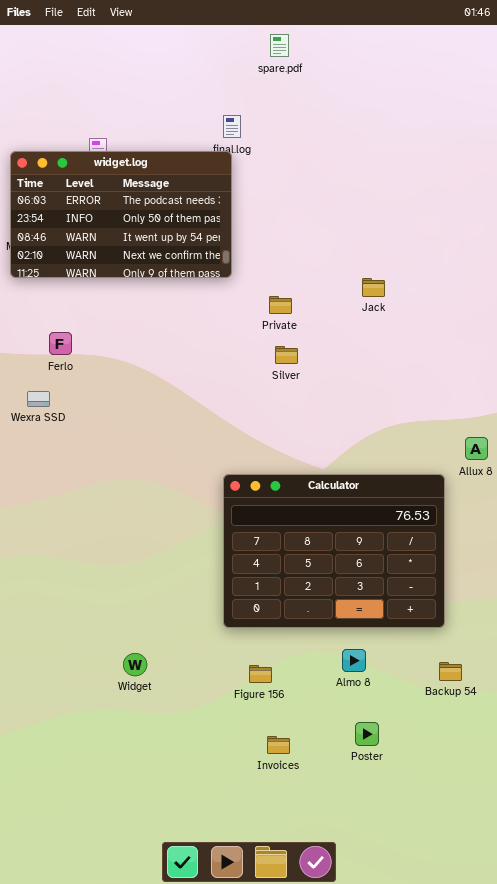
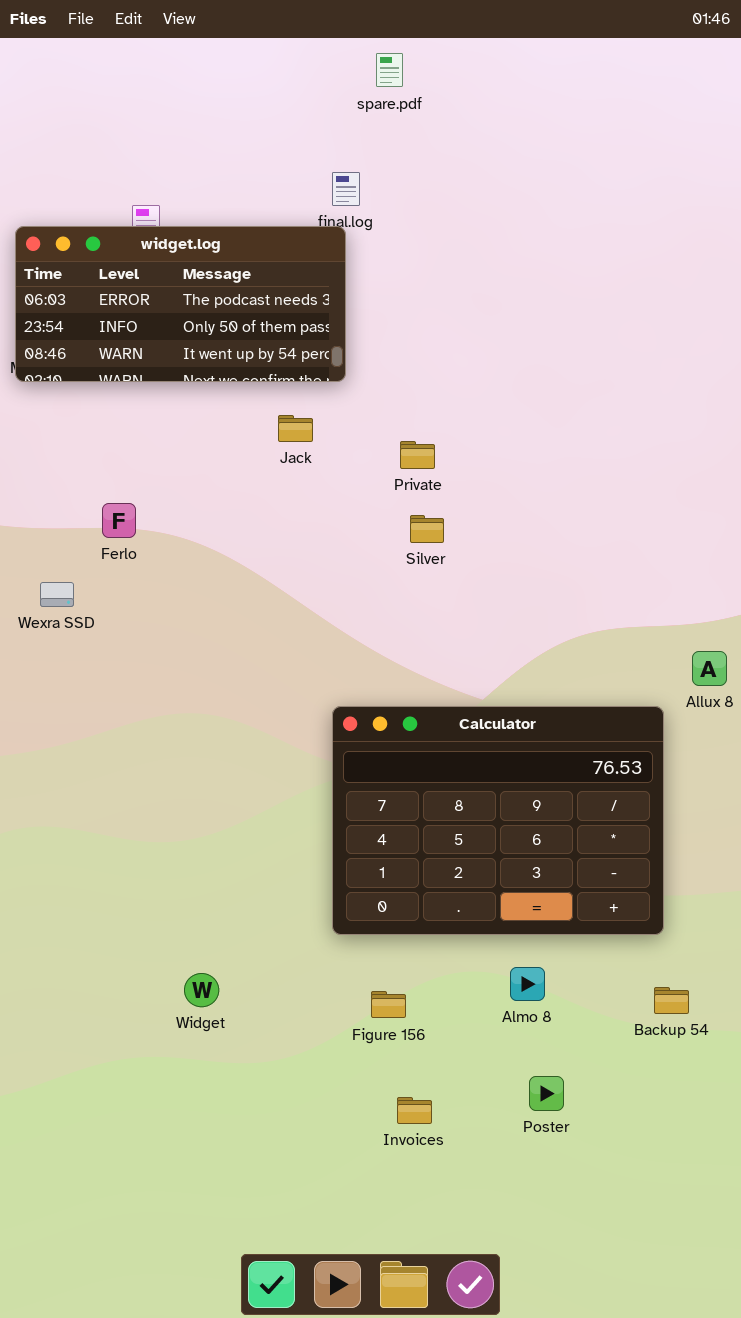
spare.pdf: [270,34,289,57] -> [376,53,403,87], moved
widget.log: [10,151,232,278] -> [15,226,346,382], resized
Jack: [362,278,385,297] -> [278,415,313,442], moved
Ferlo: [49,332,72,355] -> [102,503,136,538], moved

